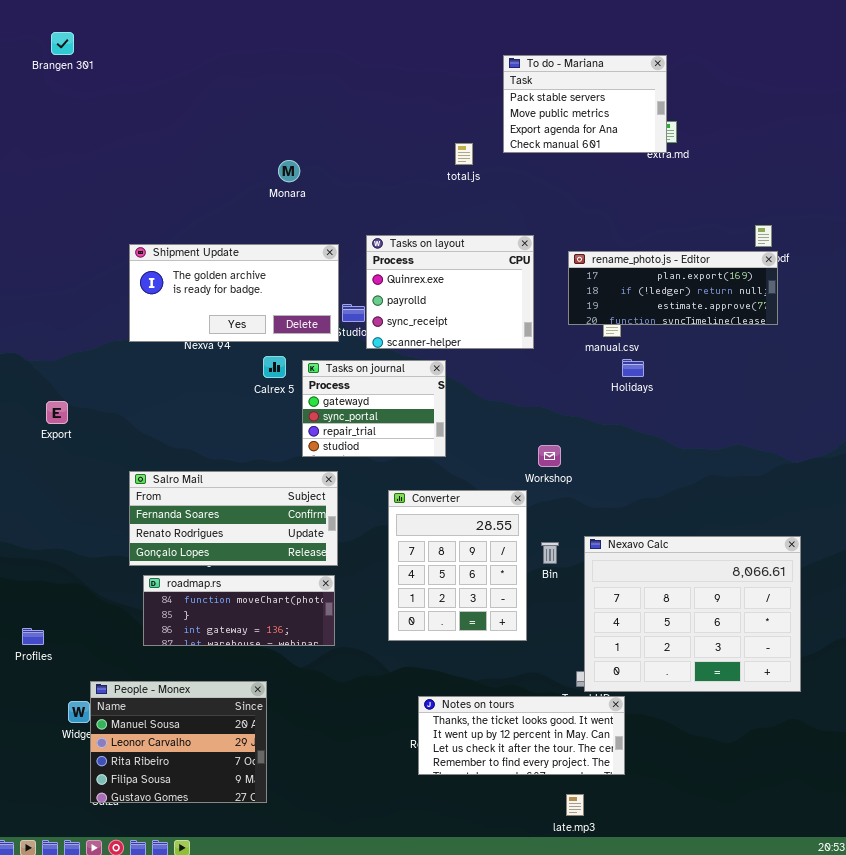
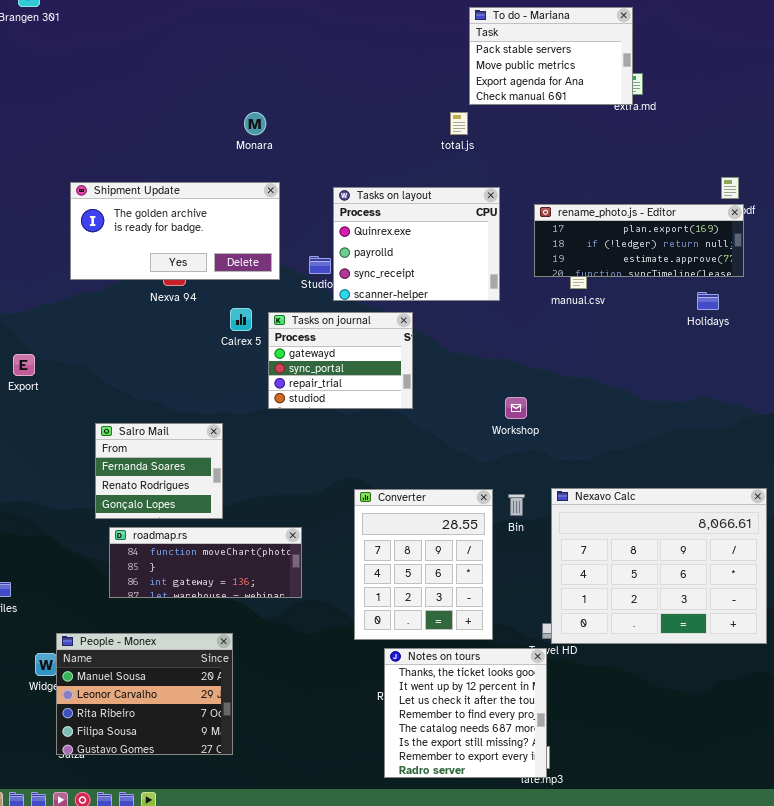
total.js: [455,143,473,165] -> [450,112,468,135], moved
Shipment Update: [129,244,339,342] -> [70,182,280,280], moved
Holidays: [622,359,644,377] -> [697,292,719,310], moved
Salro Mail: [129,471,338,566] -> [95,423,223,519], resized
Converter: [388,490,527,641] -> [354,489,493,640], moved
Notes on tours: [418,696,625,775] -> [384,648,547,778], resized

